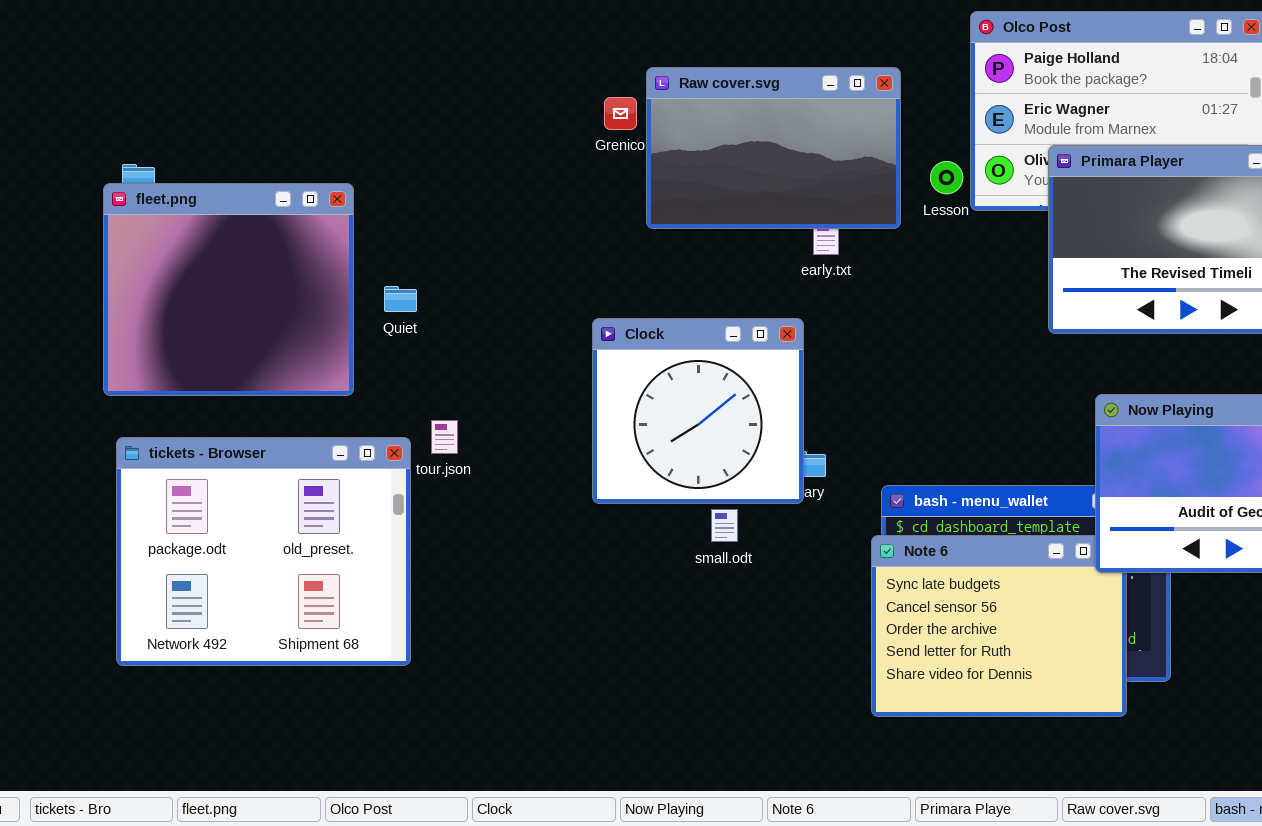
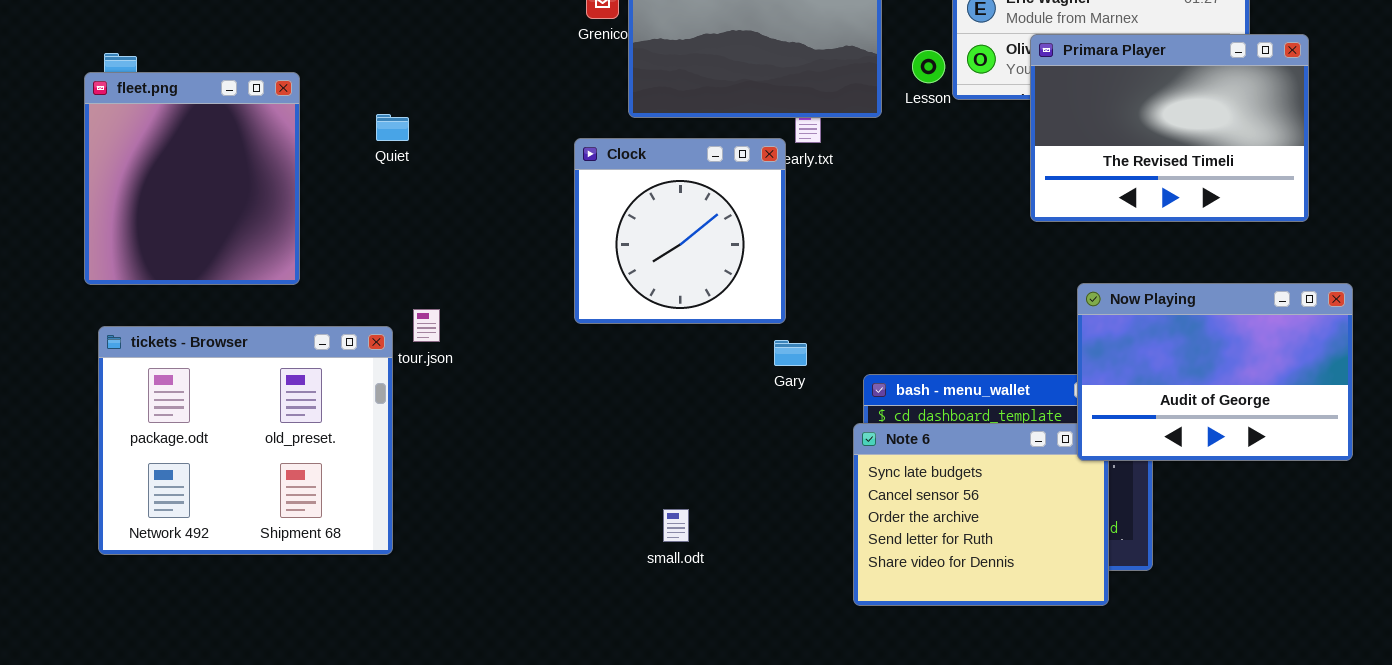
fleet.png: [103,183,354,396] -> [84,72,300,285], resized
Quiet: [384,286,417,312] -> [376,114,409,141], moved
Clock: [592,318,804,504] -> [574,138,786,324], moved
small.odt: [711,509,738,542] -> [663,509,689,542], moved

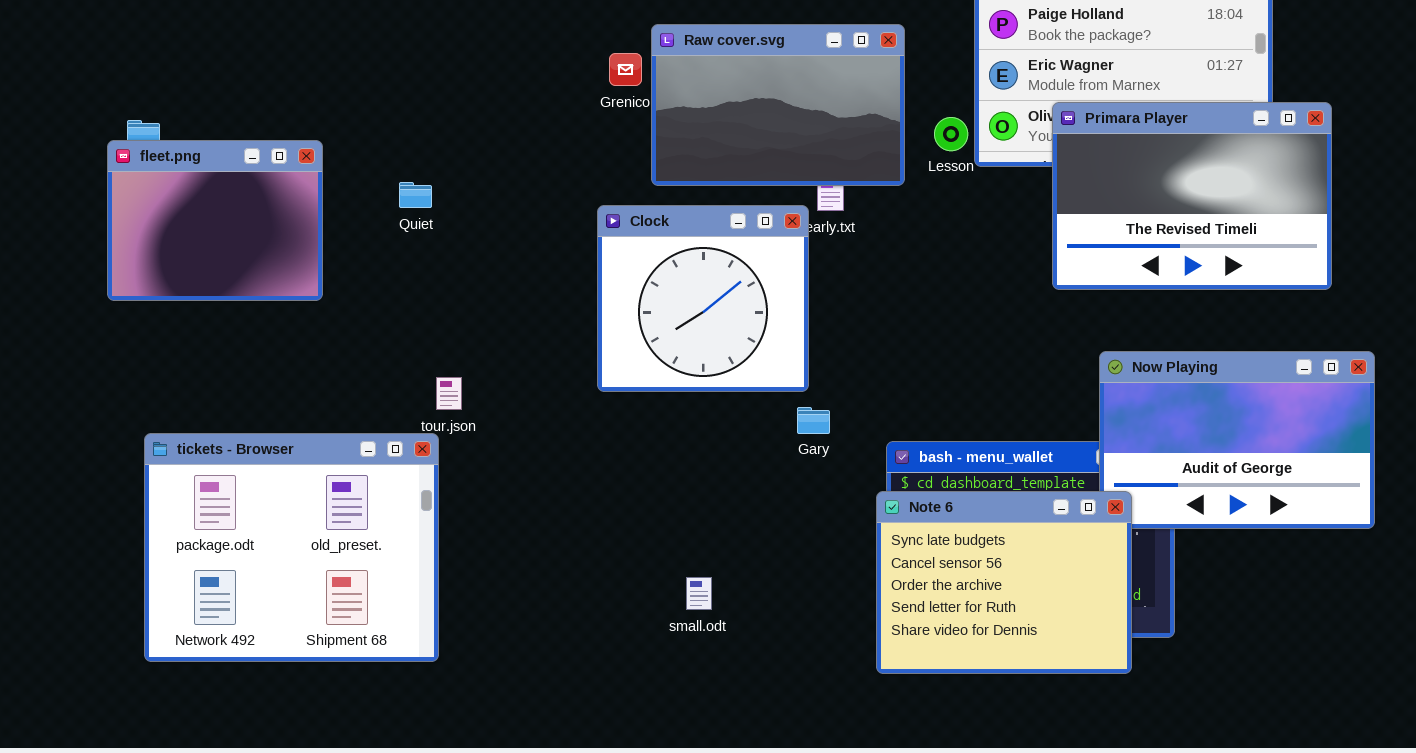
fleet.png: [84,72,300,285] -> [107,140,323,301], resized
tickets - Browser: [98,326,393,555] -> [144,433,439,662], moved
Note 6: [853,423,1109,606] -> [876,491,1132,674], raised

